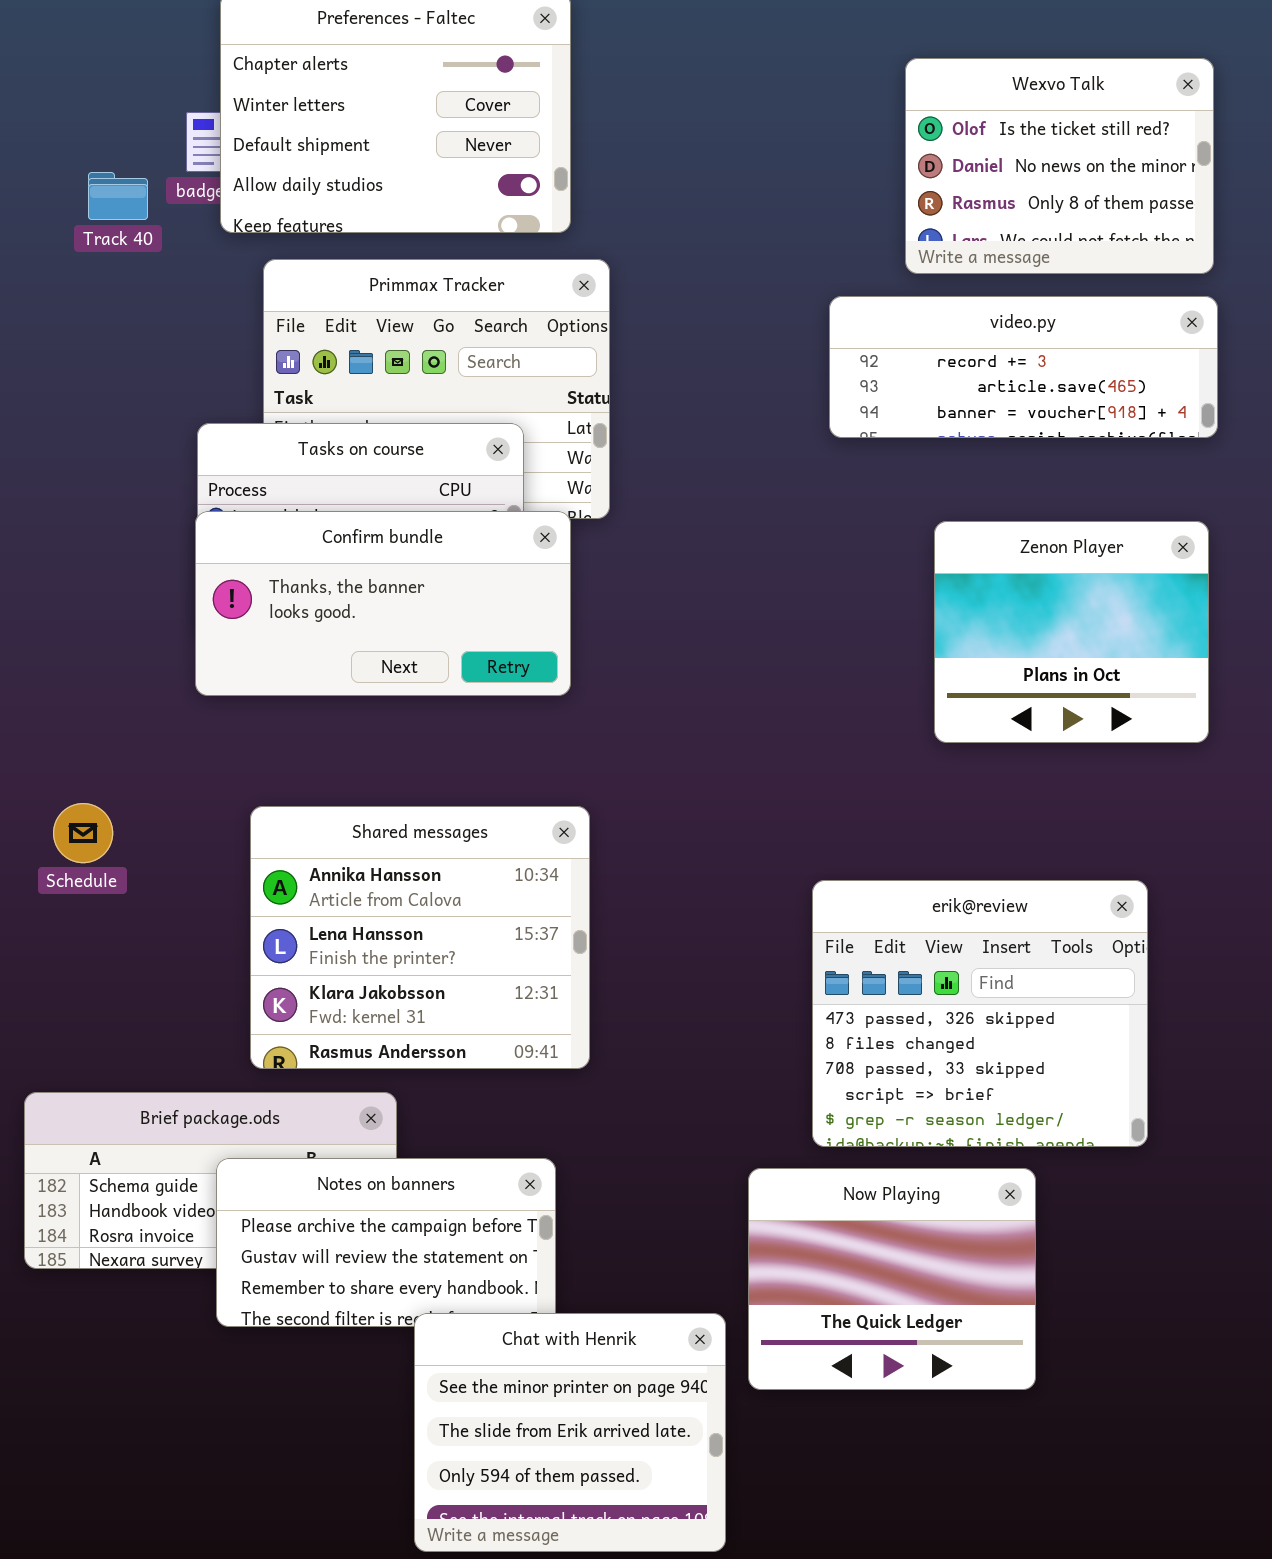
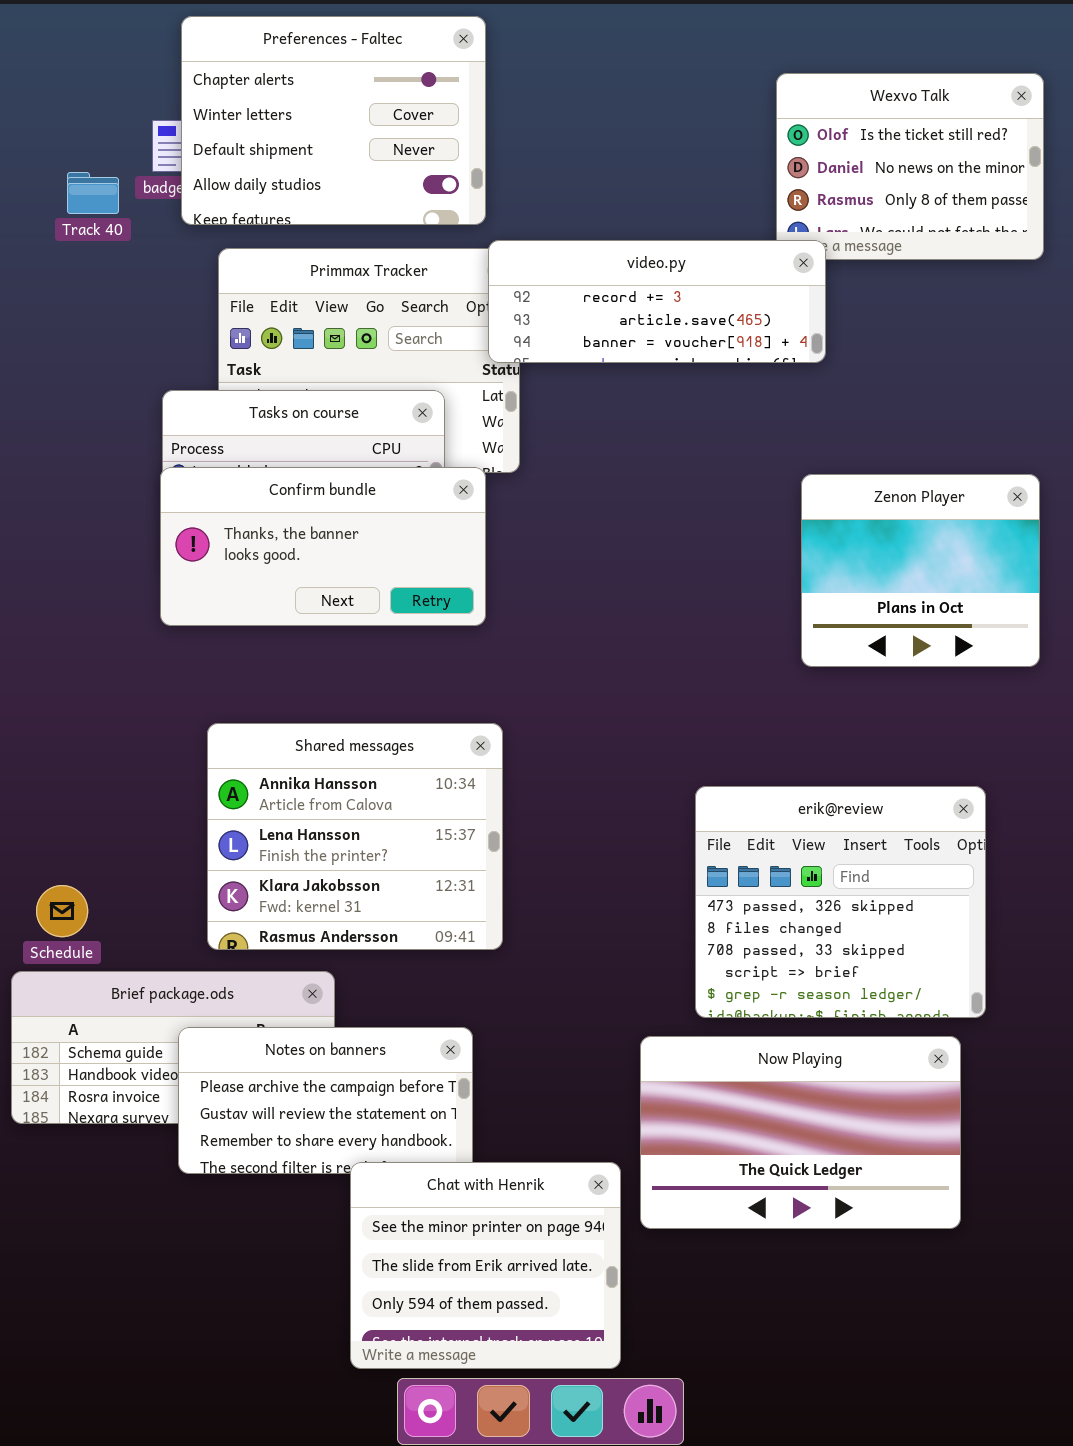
video.py: [829,296,1218,438] -> [488,240,826,363], moved
Schedule: [53,803,113,863] -> [36,885,88,937], moved
Now Playing: [748,1168,1036,1390] -> [640,1036,961,1229], resized

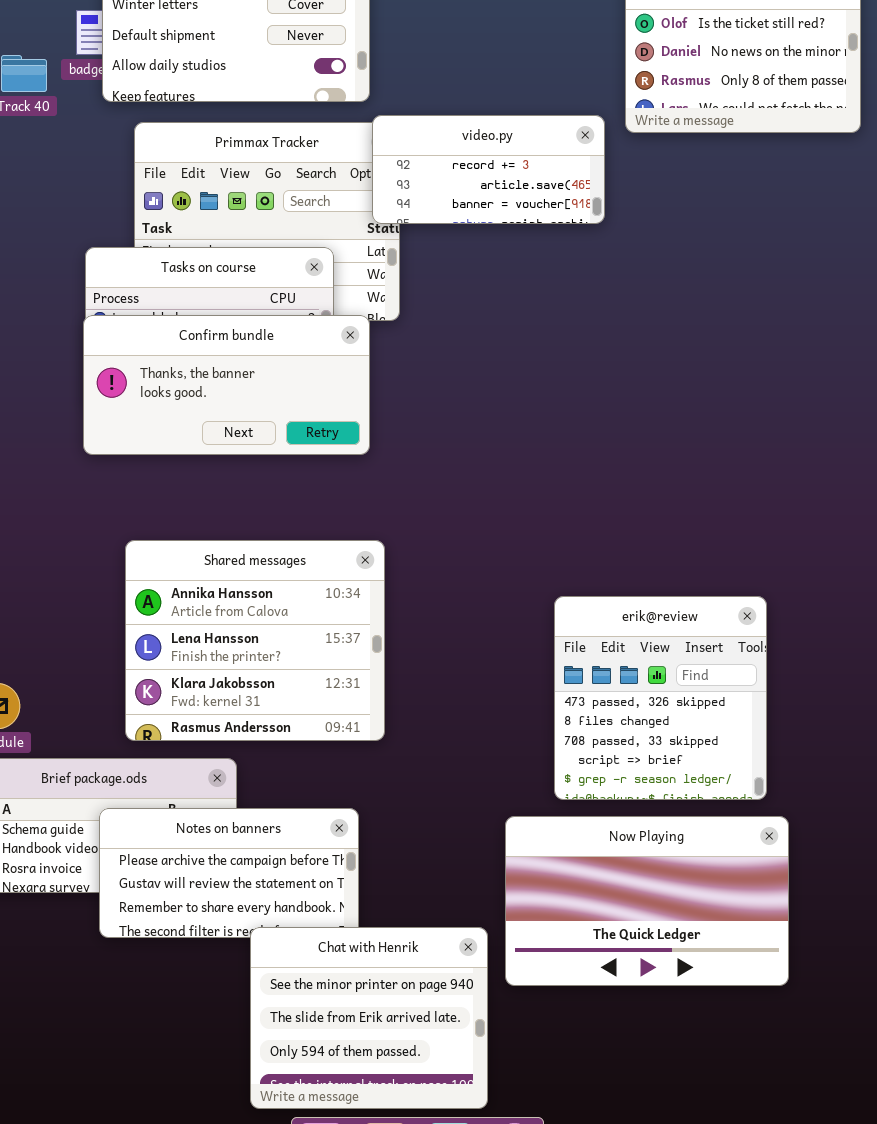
video.py: [488,240,826,363] -> [372,115,605,224], resized
Zenon Player: [801,474,1040,667] -> none, closed
erik@review: [695,786,986,1018] -> [554,596,767,800], resized

